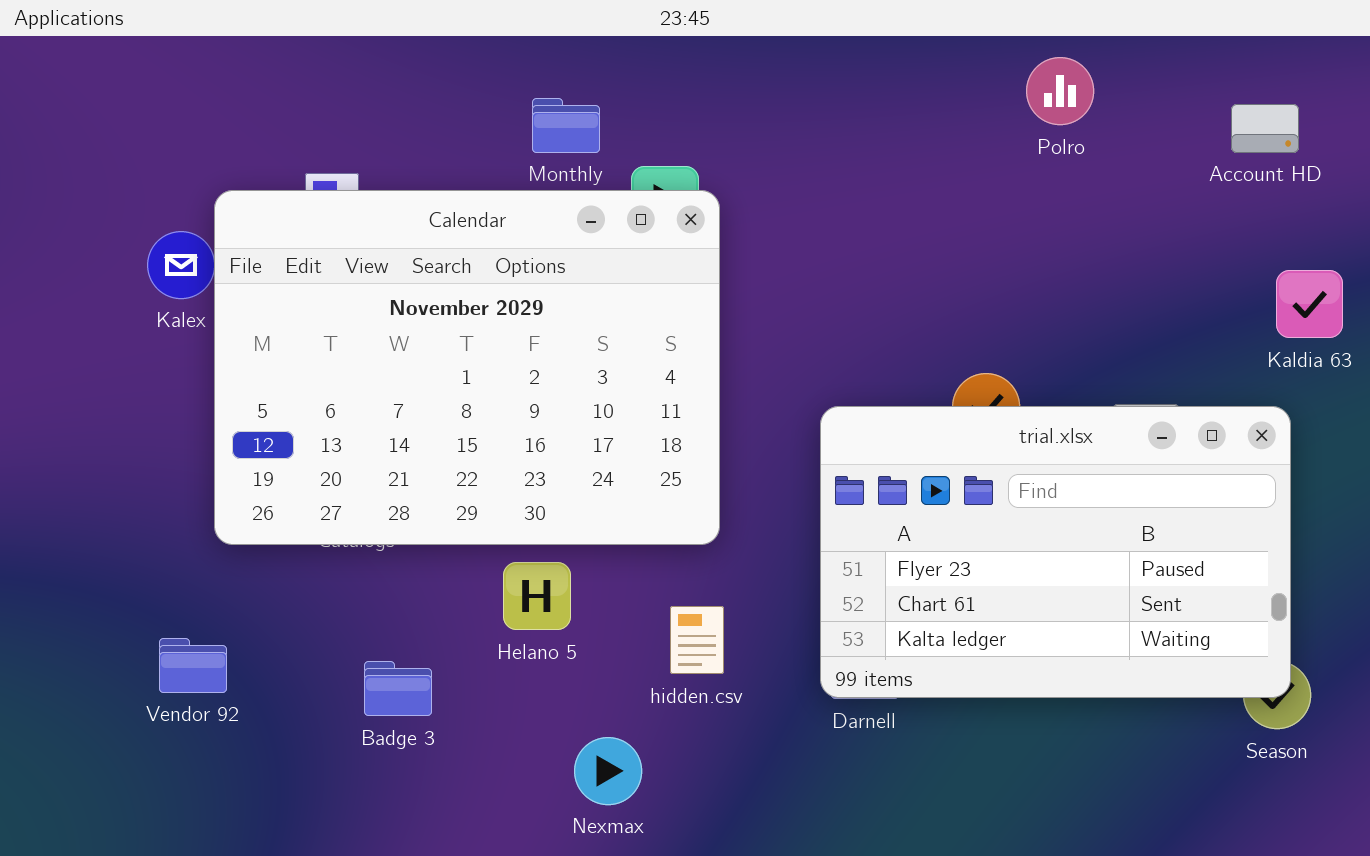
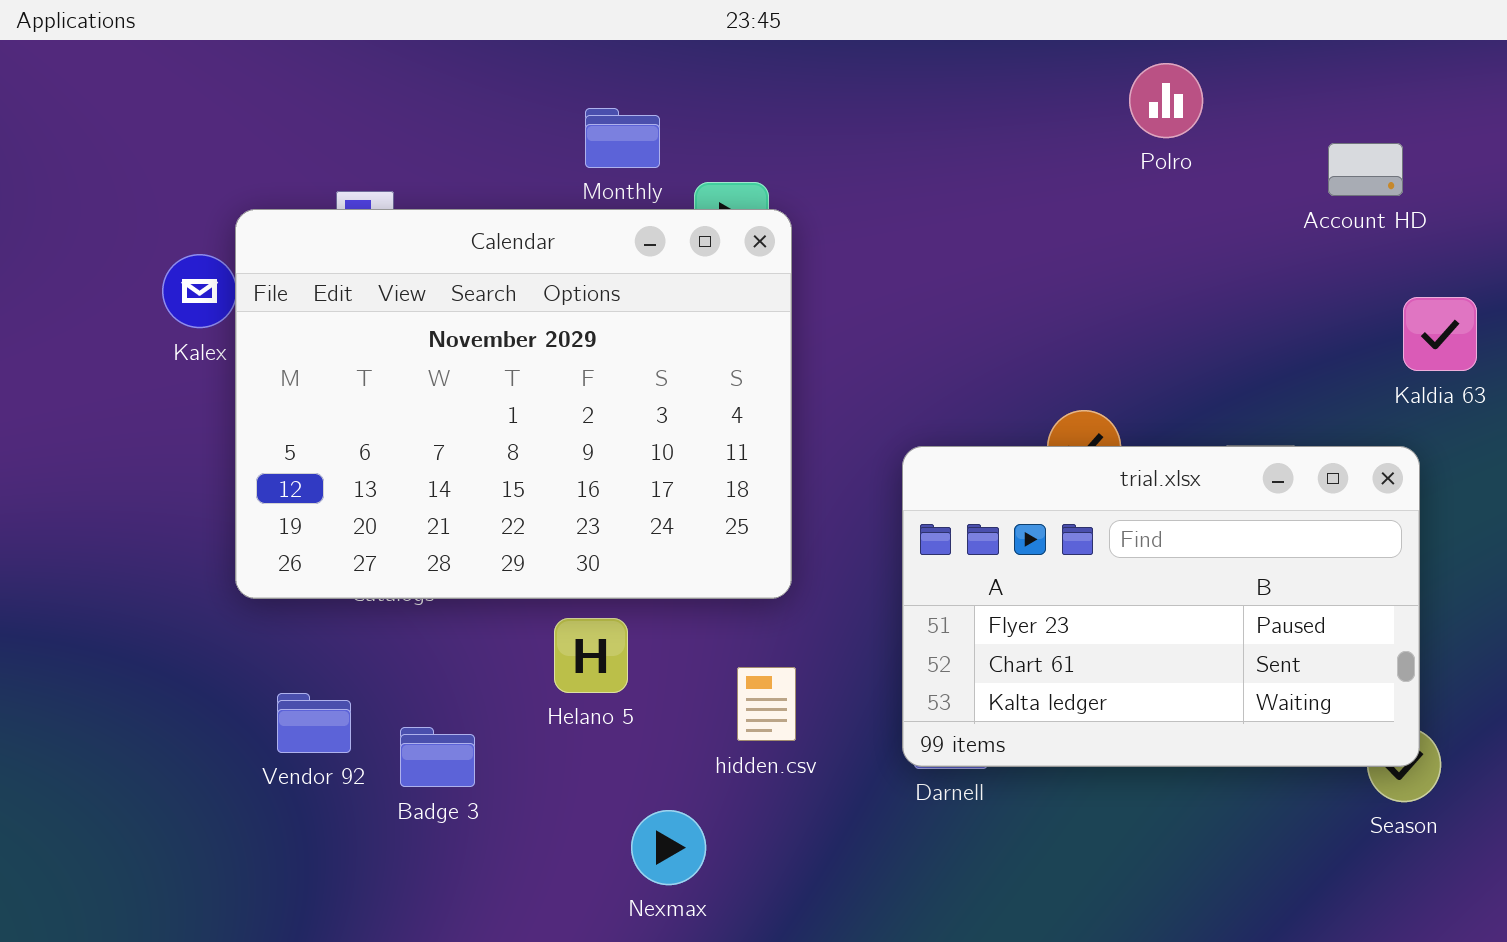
Account HD: [1231,104,1299,153] -> [1328,143,1403,196], moved
Vendor 92: [159,638,227,693] -> [277,693,351,753], moved

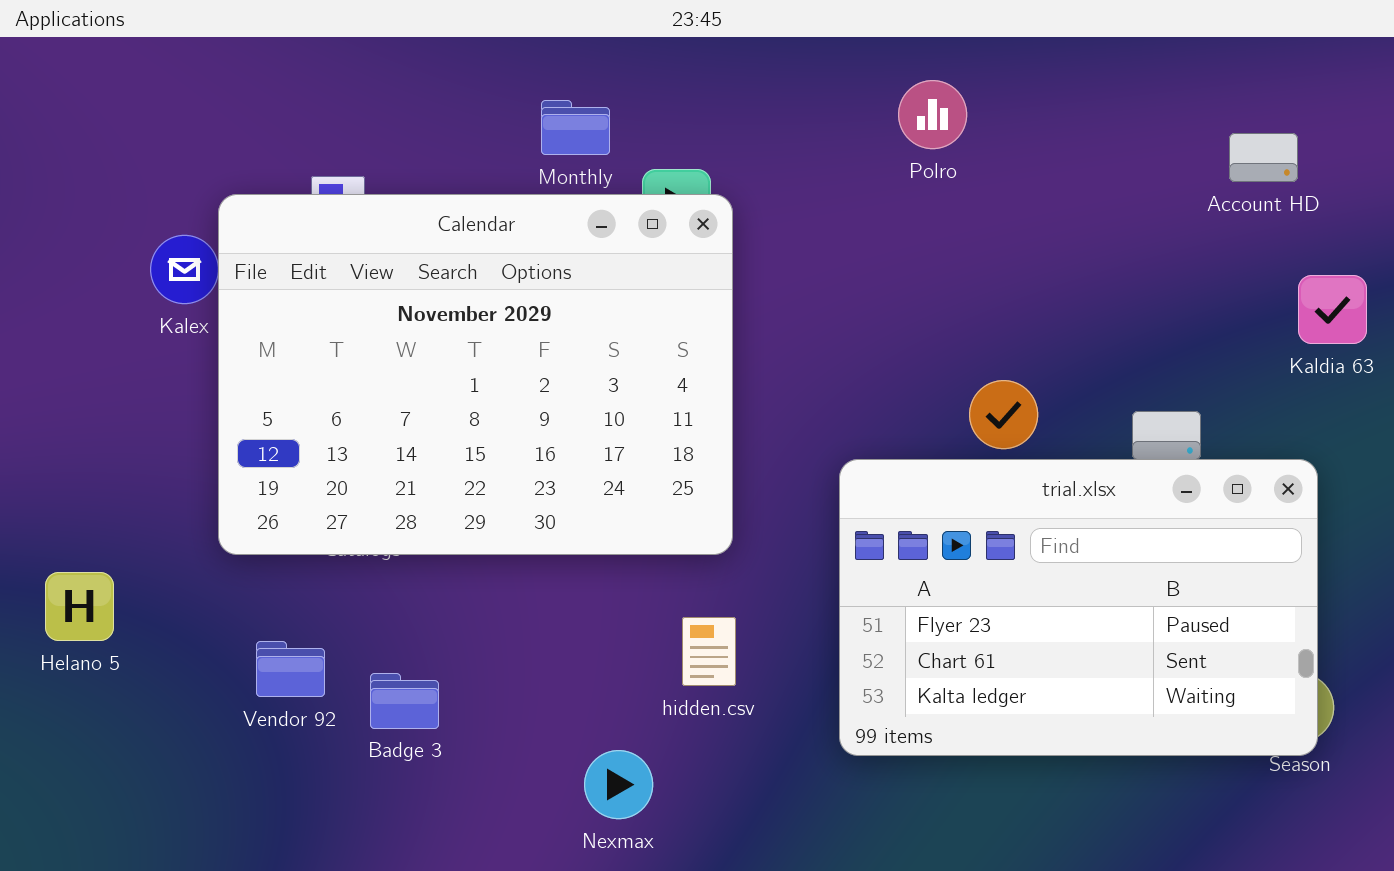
Polro: [1129,63,1203,138] -> [898,80,967,149], moved
trial.xlsx: [902,446,1420,767] -> [839,459,1318,756], moved
Helano 5: [554,618,628,693] -> [45,572,114,641], moved

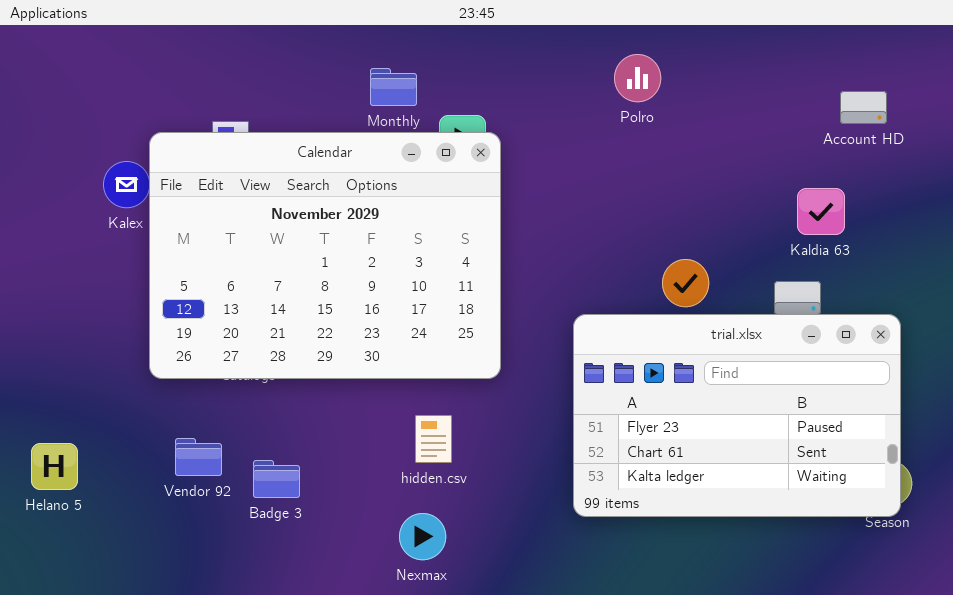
Kaldia 63: [1298,275,1367,344] -> [797,188,845,235], moved
Helano 5: [45,572,114,641] -> [31,443,78,490], moved
hidden.csv: [682,617,736,686] -> [415,415,452,463], moved

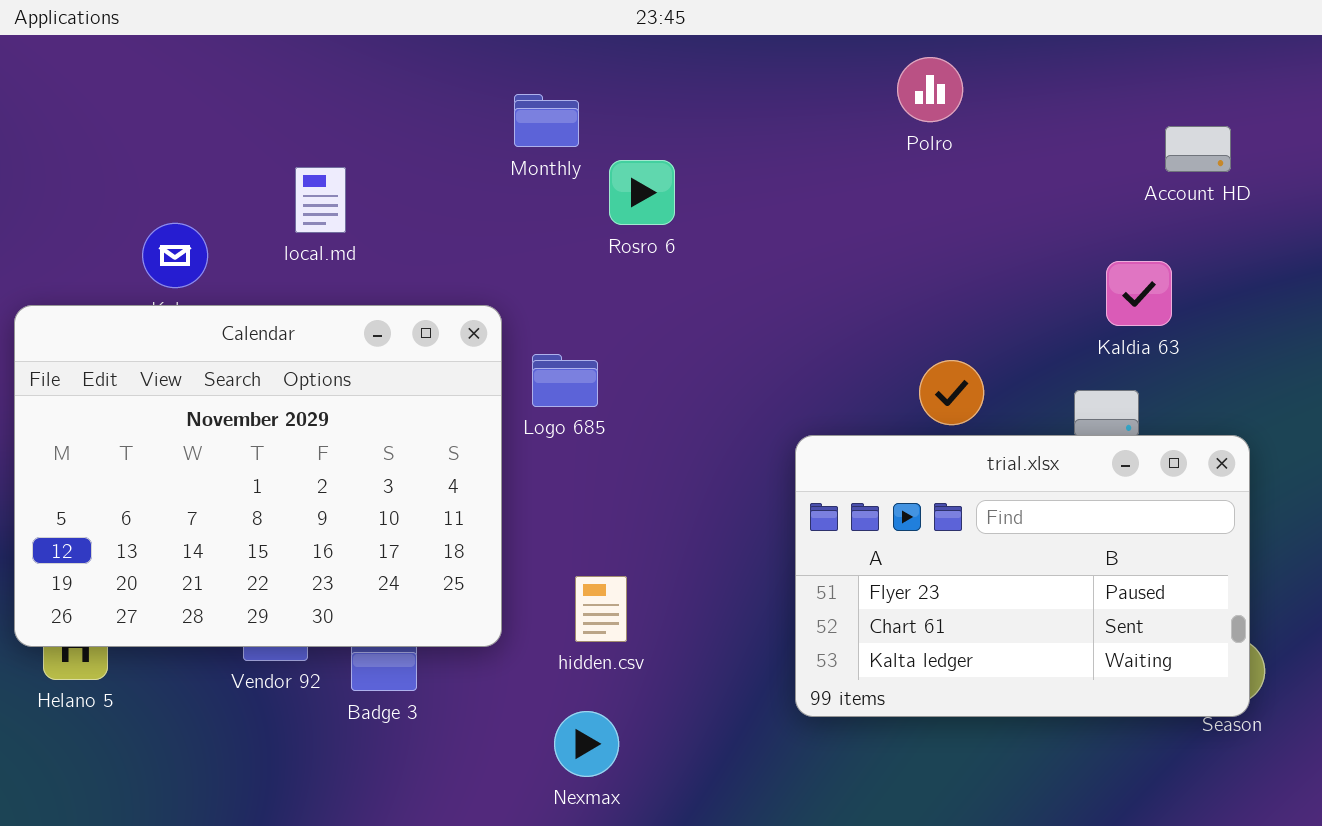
Polro: [614,54,661,102] -> [897,57,963,122], moved
Calendar: [149,132,501,379] -> [14,305,502,647], moved

